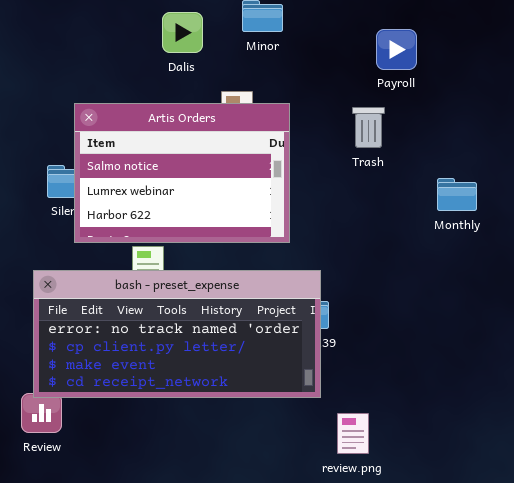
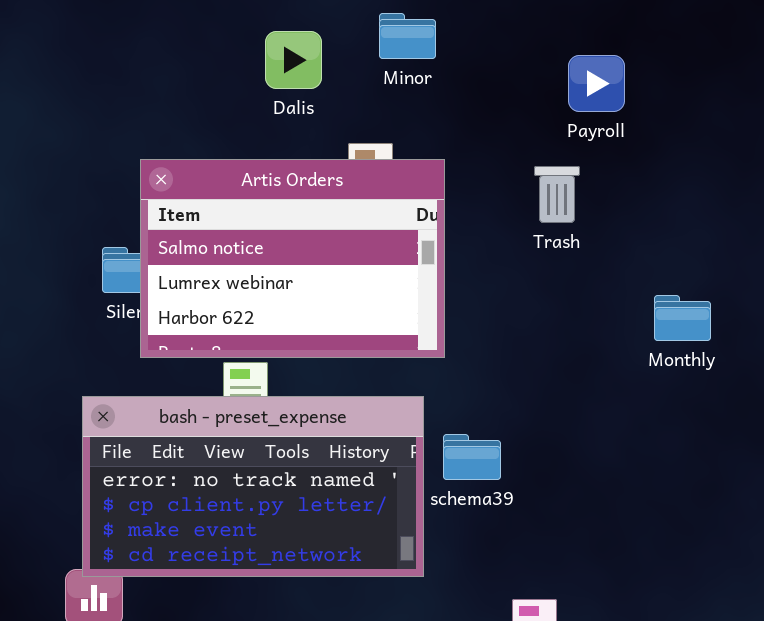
Monthly: [437,178,477,211] -> [654,295,711,341], moved
bash - preset_expense: [33,270,321,398] -> [82,396,424,577], resized

